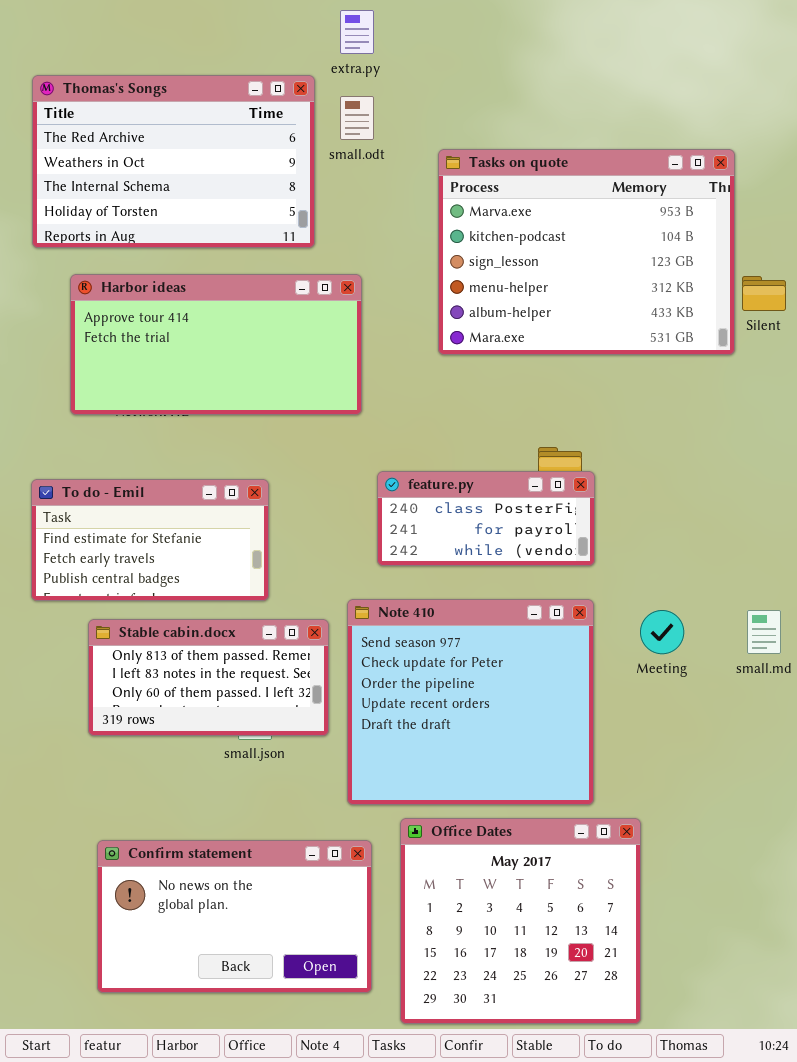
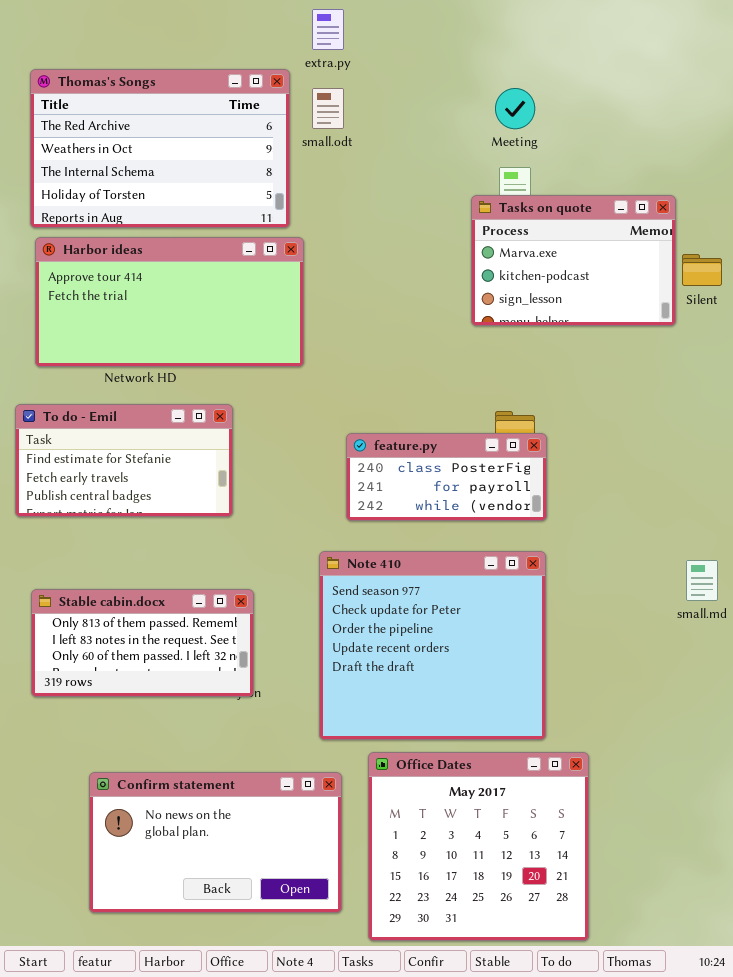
Tasks on quote: [438,149,735,355] -> [471,195,676,326], resized
Harbor ideas: [70,274,362,415] -> [35,237,304,367], moved
To do - Emil: [31,479,269,601] -> [15,404,233,517], moved
Meeting: [640,610,684,654] -> [495,88,535,129], moved
Stable cabin.docx: [88,619,329,736] -> [31,589,254,697], moved

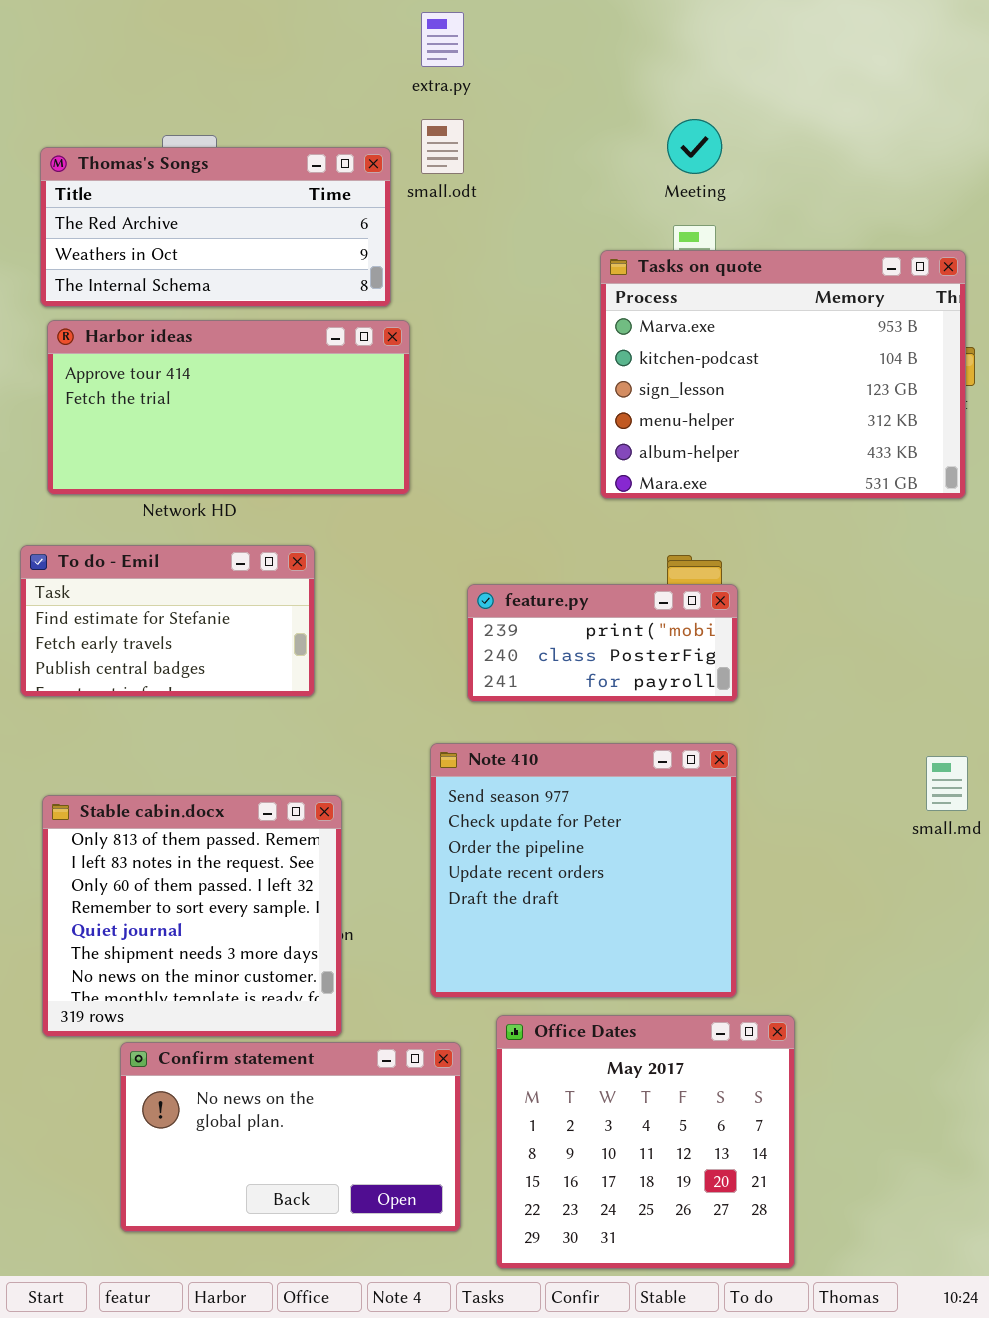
Thomas's Songs: [30,69,290,228] -> [40,147,391,307], resized
Tasks on quote: [471,195,676,326] -> [600,250,966,499], moved, resized
feature.py: [346,433,547,521] -> [467,584,738,702], scrolled up 1 row
Stable cabin.docx: [31,589,254,697] -> [42,795,342,1037], resized

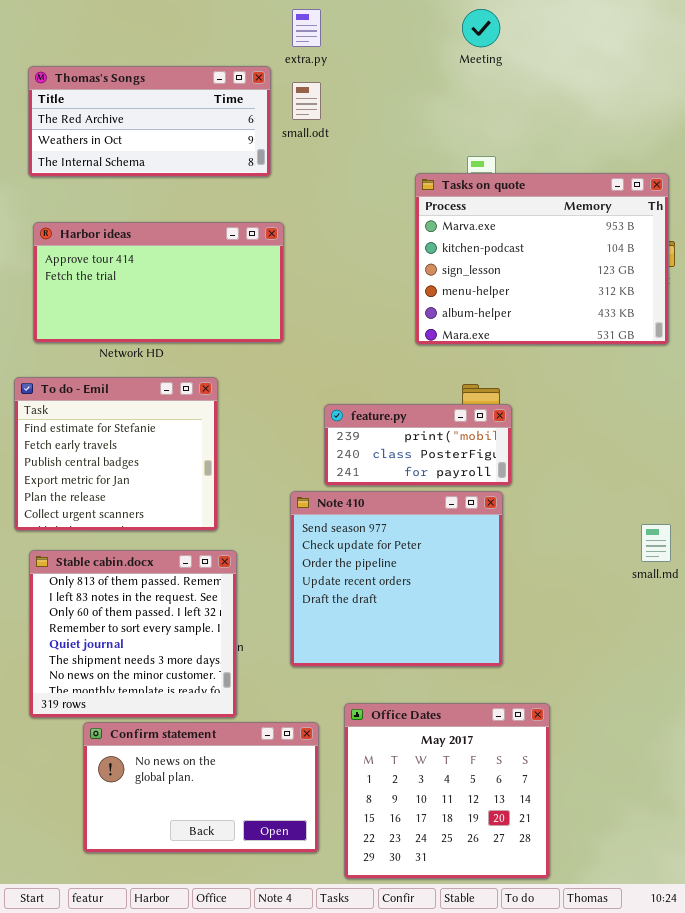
Meeting: [667,119,722,174] -> [462,9,500,47], moved
Thomas's Songs: [40,147,391,307] -> [28,66,271,177], moved
To do - Emil: [20,545,315,697] -> [14,377,218,531], resized
Note 410: [430,743,737,998] -> [290,491,503,667], moved

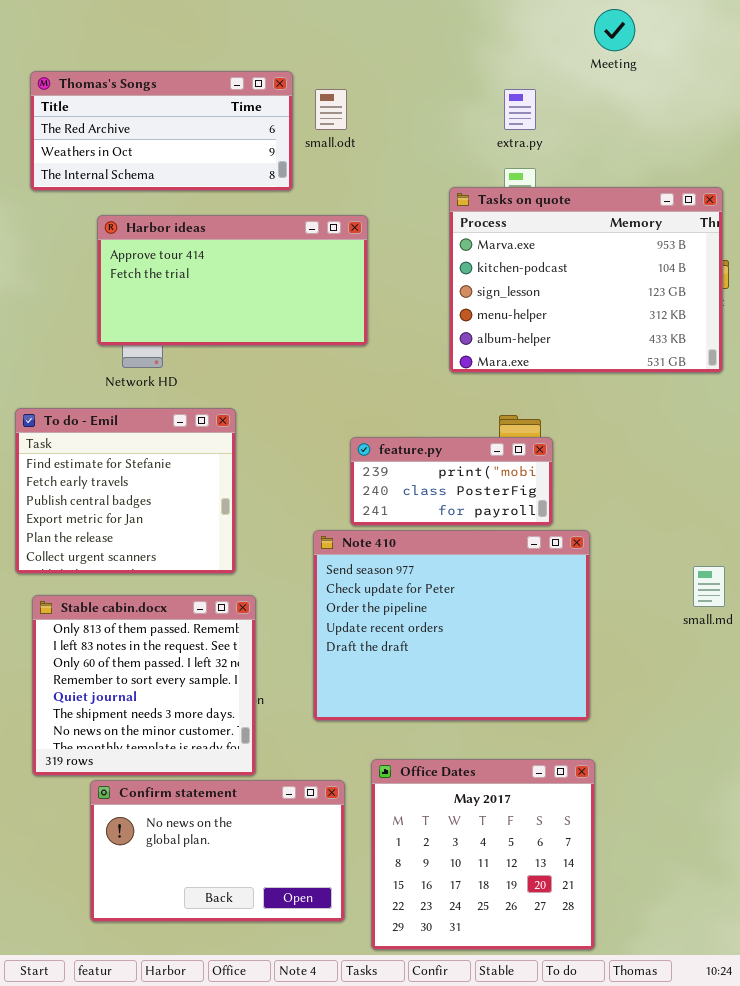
extra.py: [292,9,321,47] -> [504,89,536,130], moved
Meeting: [462,9,500,47] -> [594,9,635,51], moved
Harbor ideas: [33,222,284,343] -> [97,215,368,346], moved
Note 410: [290,491,503,667] -> [313,530,590,721], resized

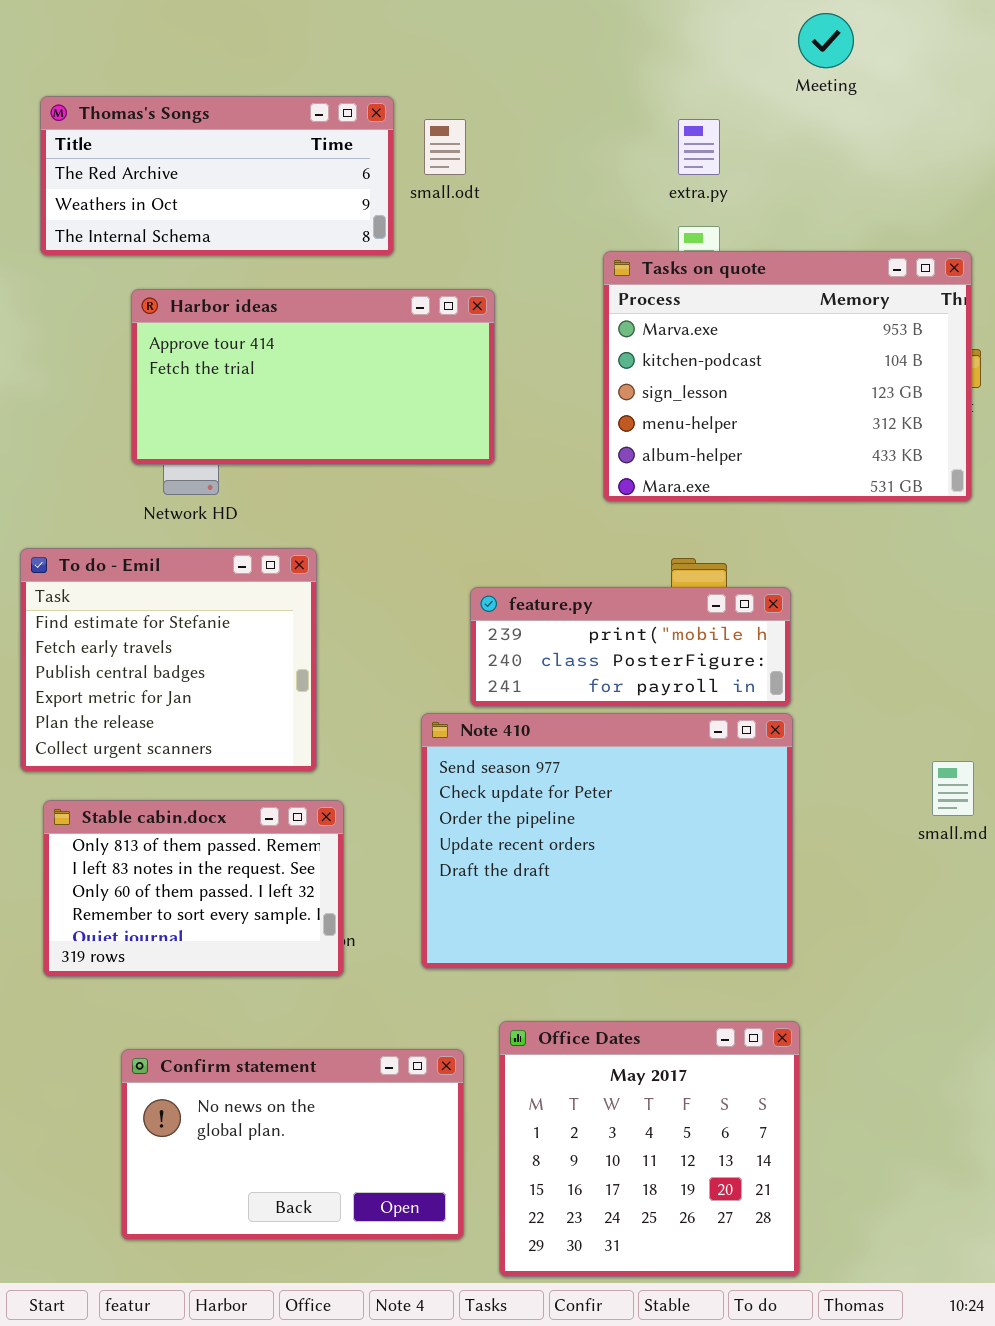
feature.py: [350,437,553,526] -> [470,587,791,707], resized
Stable cabin.docx: [32,595,256,776] -> [43,800,344,977], resized

